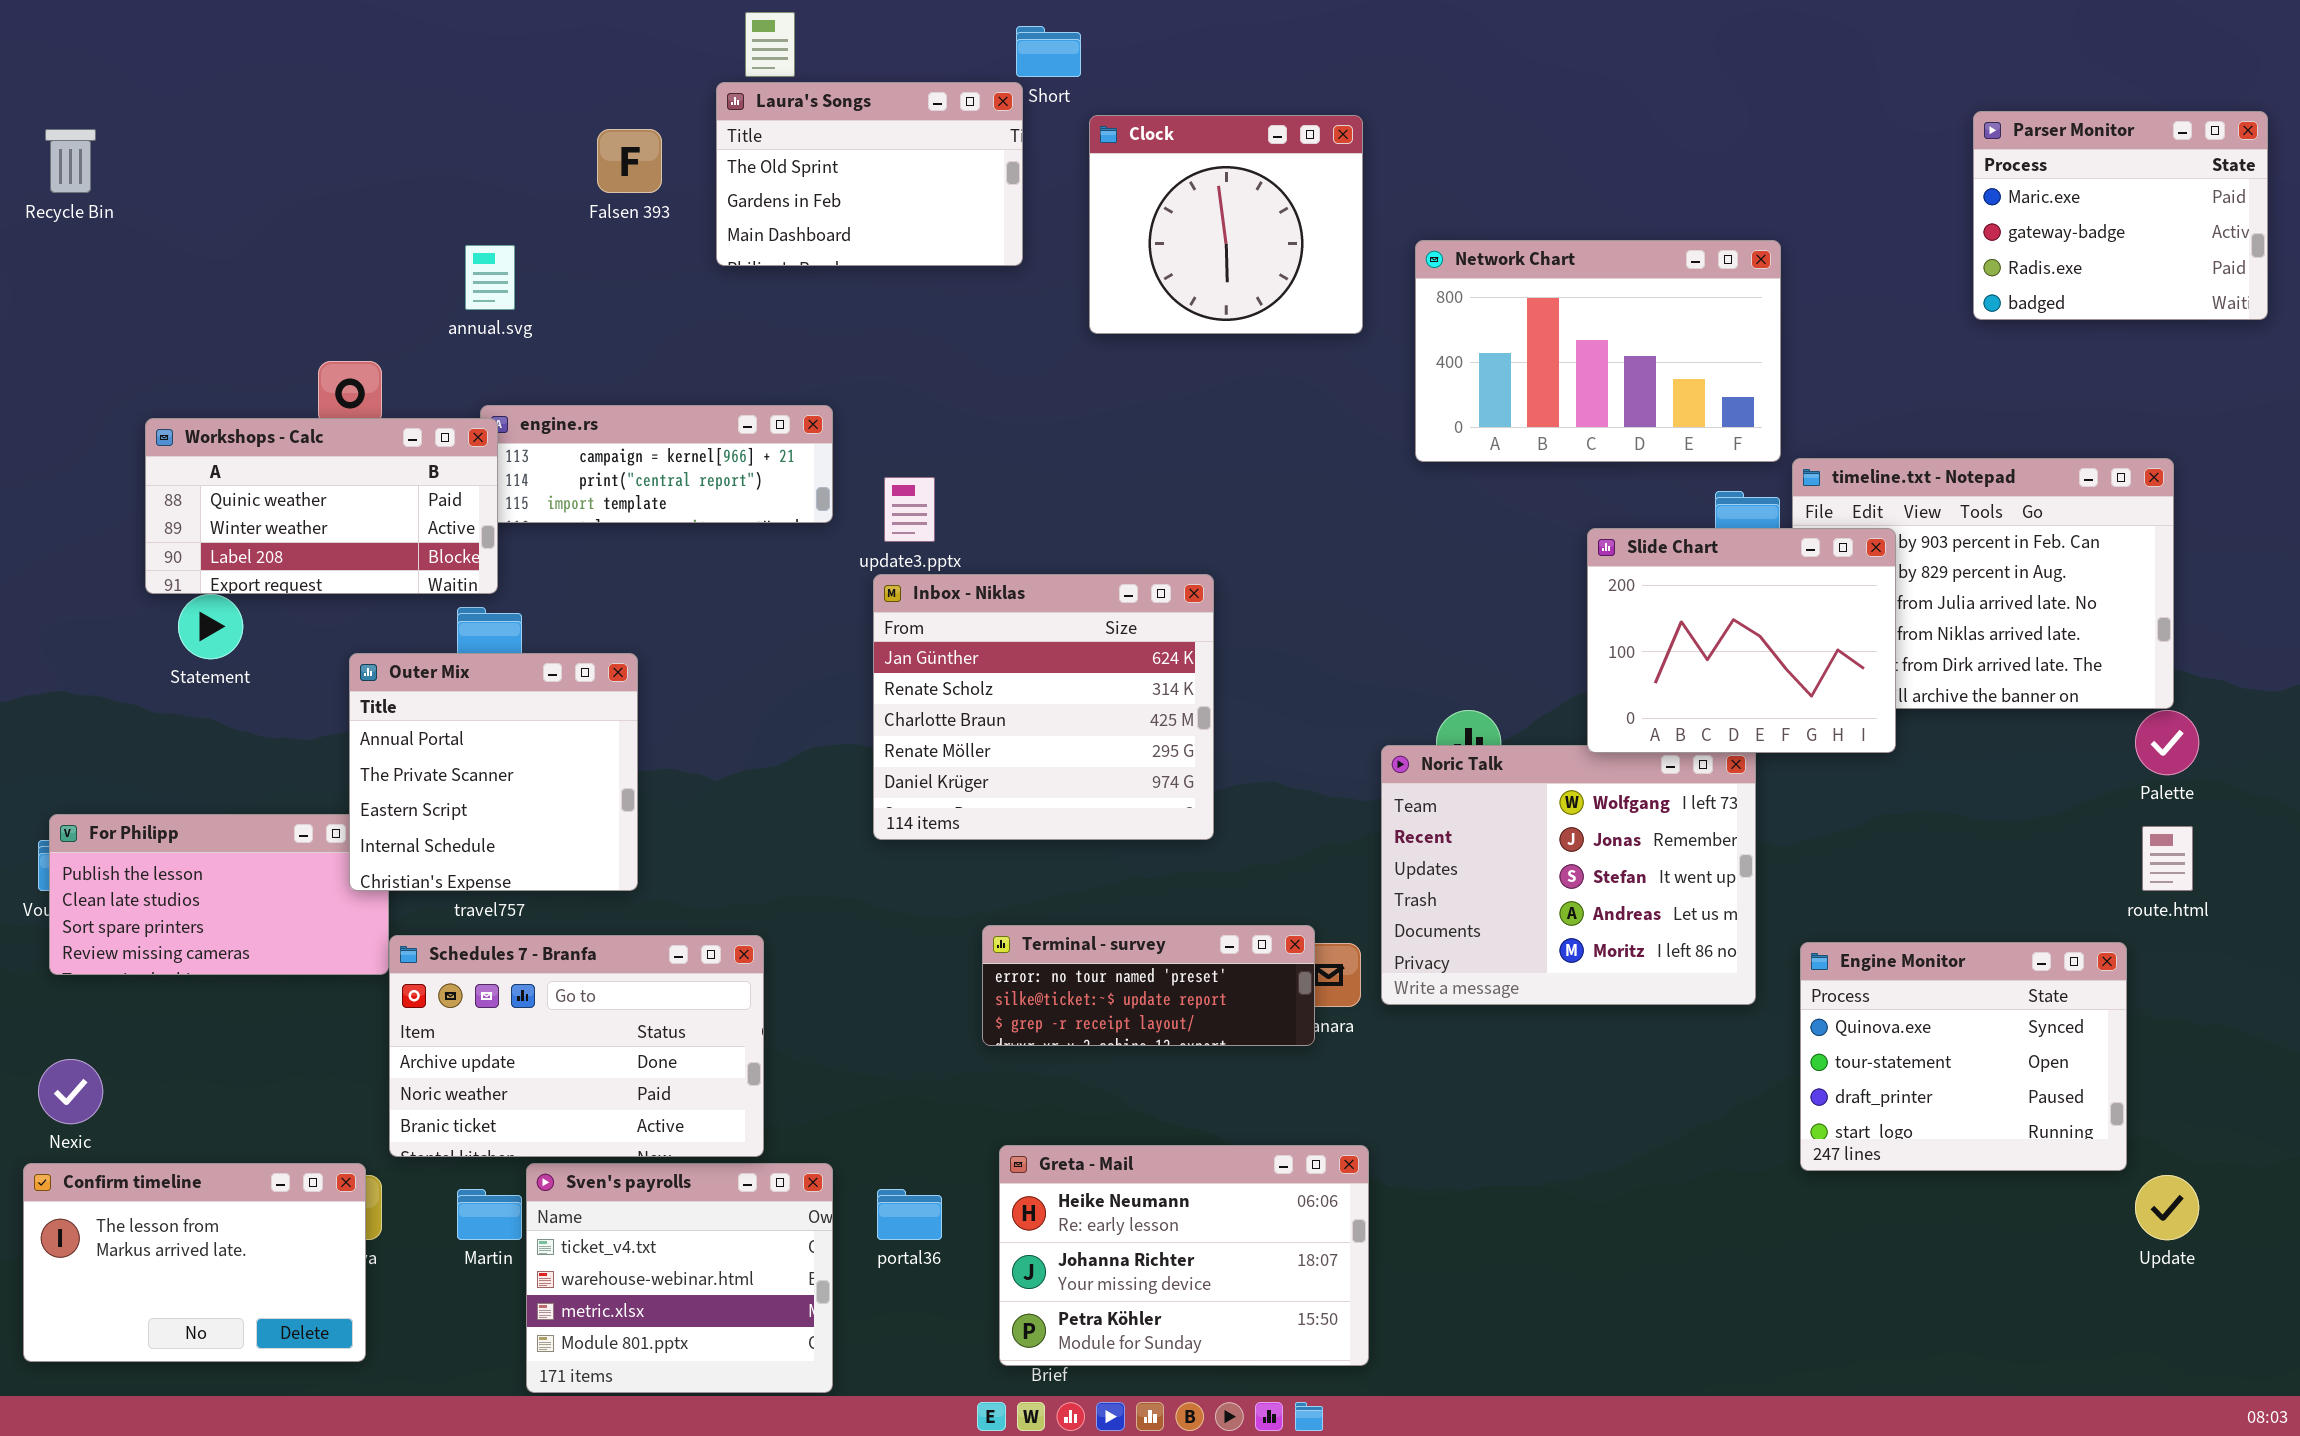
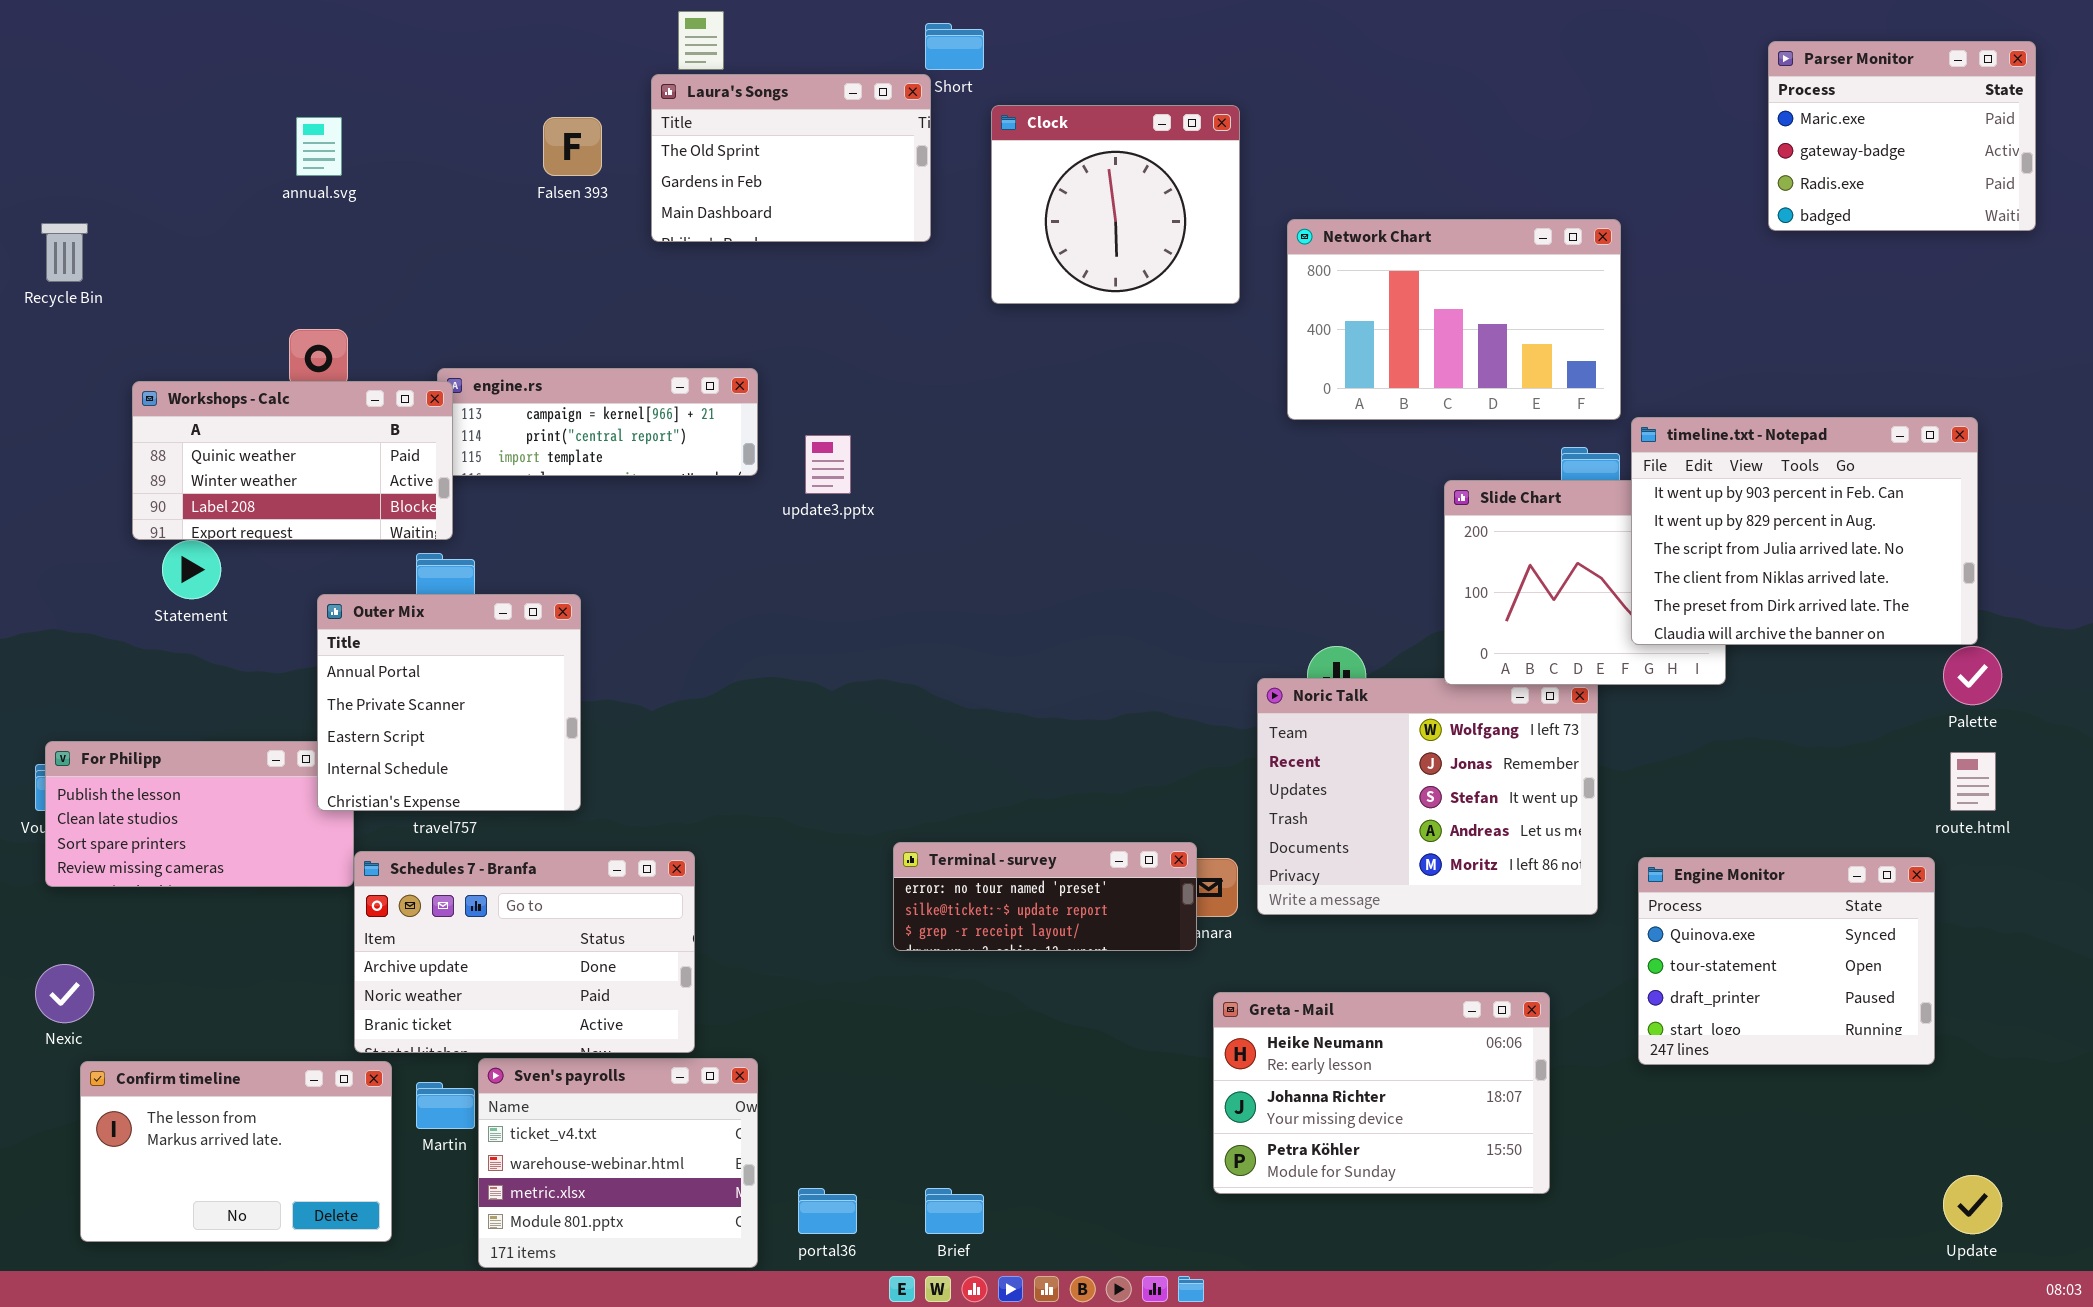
Parser Monitor: [1973,111,2268,320] -> [1768,41,2036,231], moved
Recycle Bin: [45,129,96,193] -> [41,223,88,282], moved
annual.svg: [465,245,515,310] -> [296,117,342,176], moved
timeline.txt - Notepad: [1792,458,2174,709] -> [1631,417,1978,645], raised
Inbox - Niklas: [873,574,1214,840] -> none, closed
Greta - Mail: [999,1145,1369,1366] -> [1213,992,1550,1194], moved
Confirm timeline: [23,1163,366,1362] -> [80,1061,392,1242], moved
Update: [2135,1175,2199,1240] -> [1943,1175,2002,1234], moved
portal36: [877,1189,942,1240] -> [798,1188,857,1234], moved

